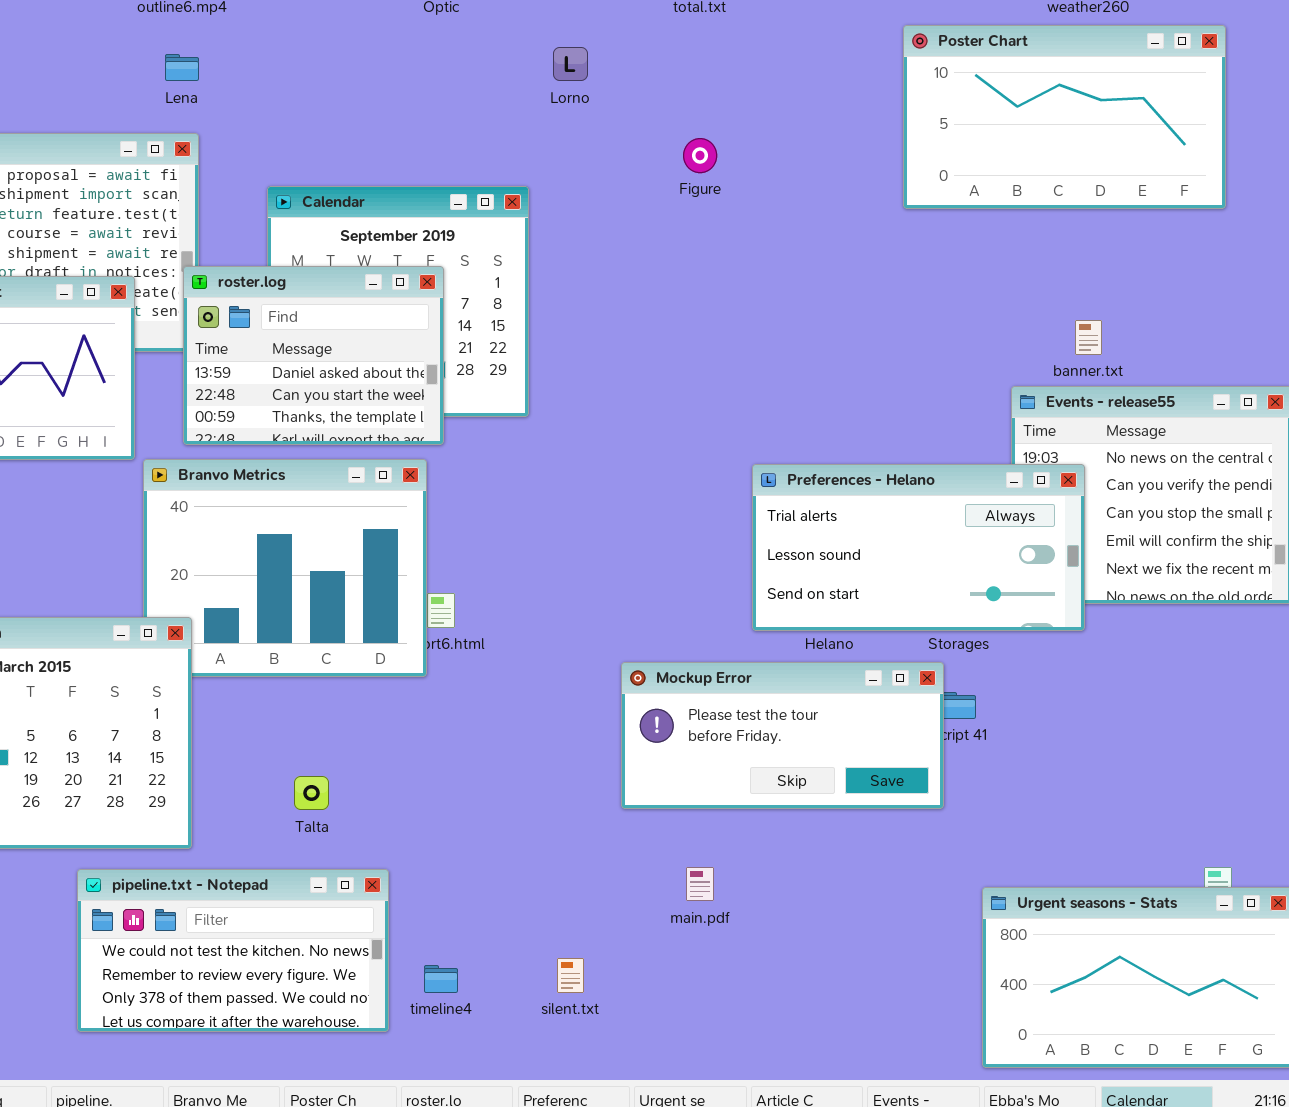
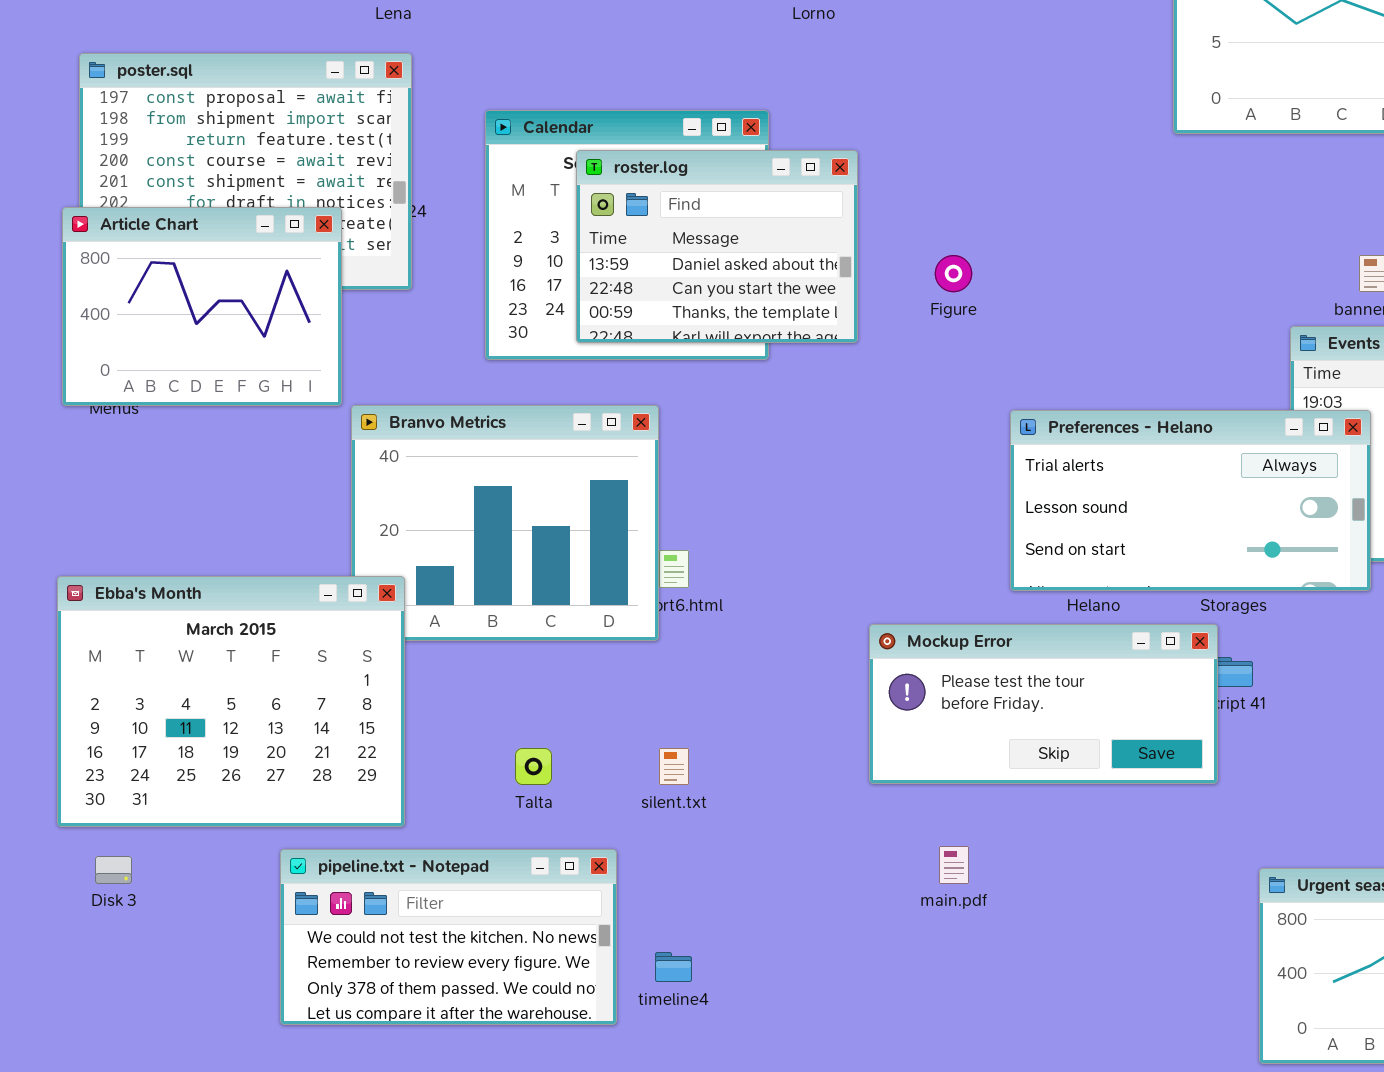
Figure: [683,138,717,173] -> [935,255,972,292], moved
roster.log: [183,266,444,445] -> [576,150,858,343], moved
silent.txt: [557,958,584,993] -> [659,748,689,785], moved

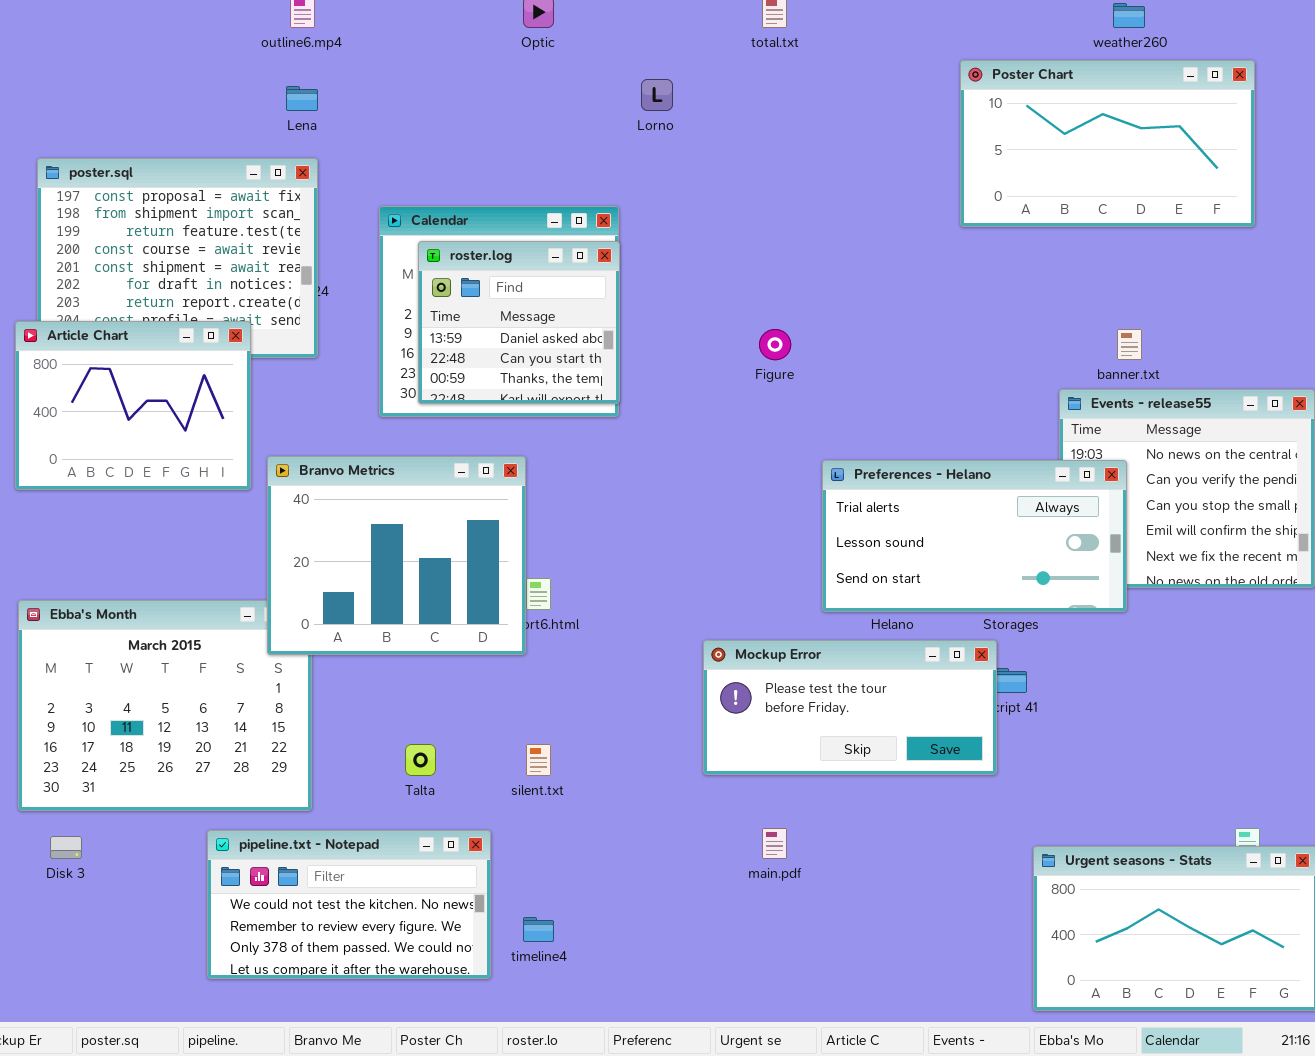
roster.log: [576,150,858,343] -> [418,241,620,404], moved, resized
Article Chart: [62,207,342,406] -> [15,321,251,490], moved
Branvo Metrics: [351,405,659,641] -> [267,456,526,655], raised

